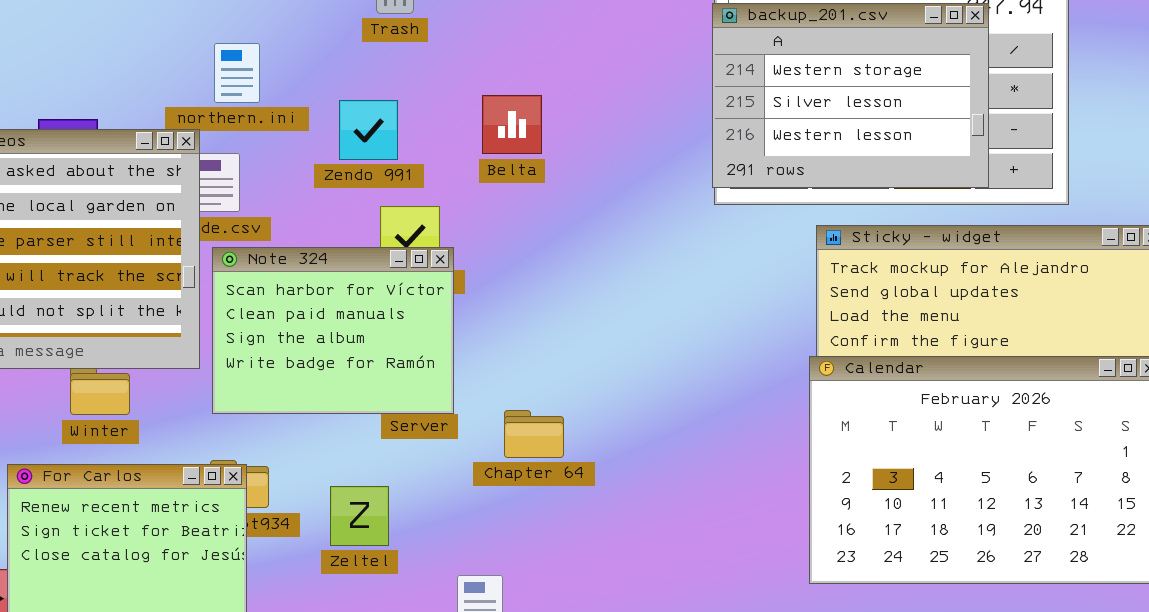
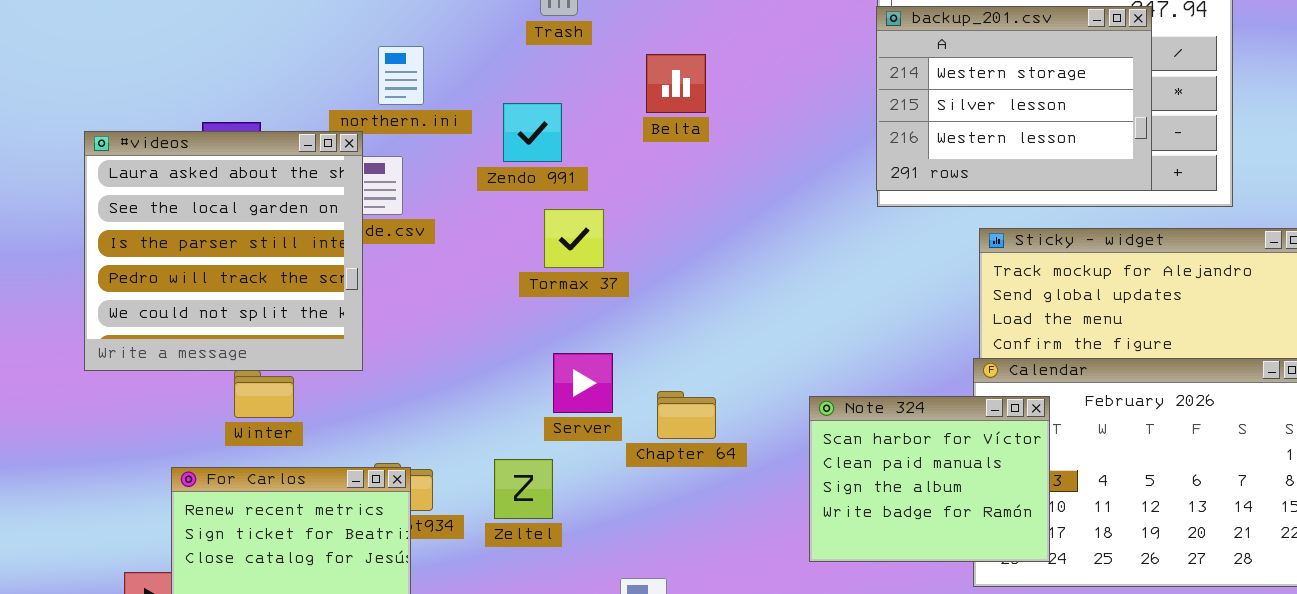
Belta: [482,95,542,154] -> [646,54,706,113], moved
Note 324: [212,247,454,414] -> [809,396,1050,562], moved
Chapter 64: [504,410,564,458] -> [657,391,716,439], moved
Zeltel: [330,486,389,546] -> [494,459,553,519], moved

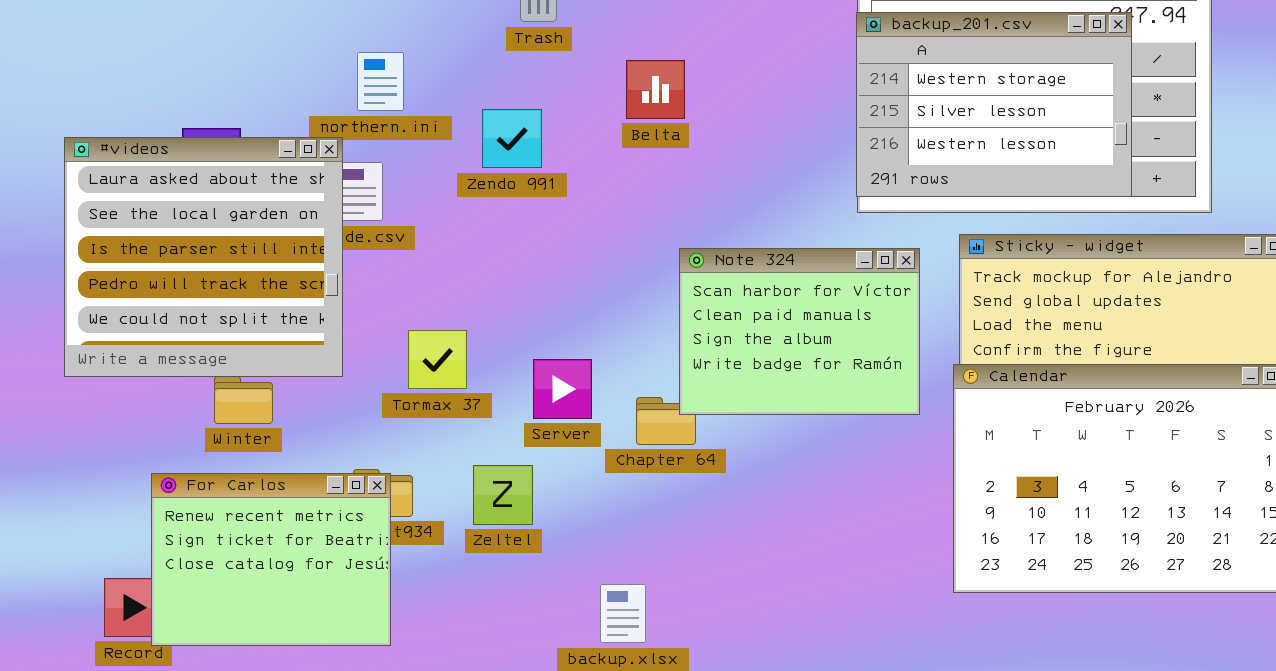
Tormax 37: [544,209,604,268] -> [408,330,467,389], moved
Note 324: [809,396,1050,562] -> [679,248,920,415], moved

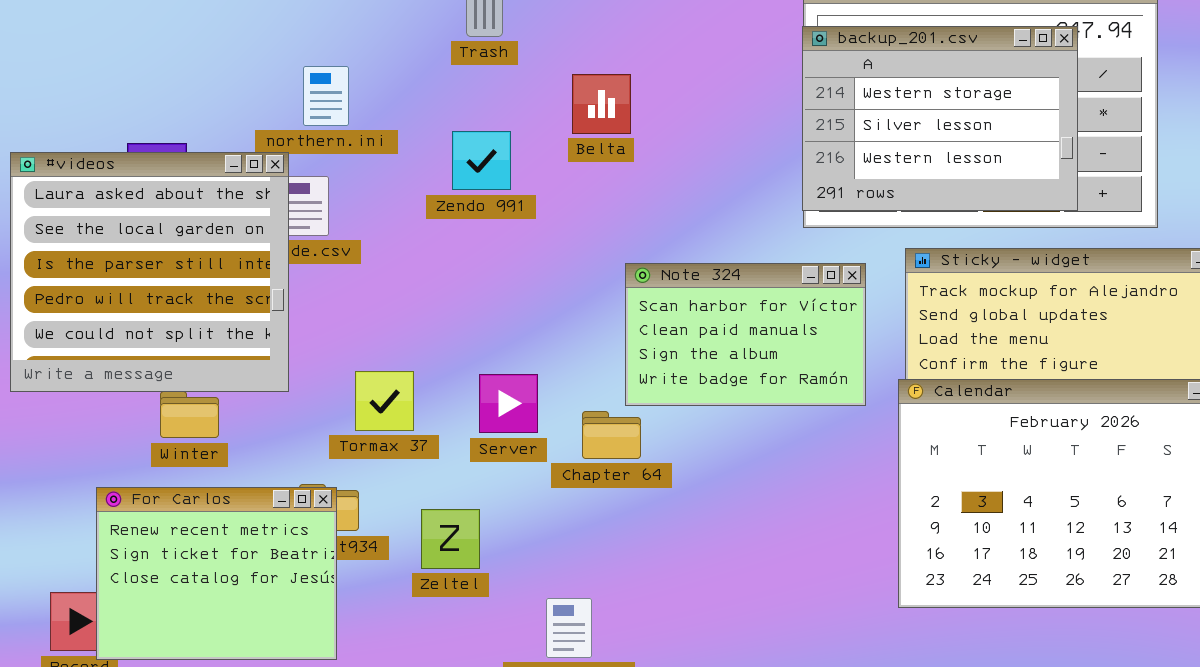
Zendo 991: [482,109,542,168] -> [452,131,511,190], moved
Note 324: [679,248,920,415] -> [625,263,866,406], resized
Tormax 37: [408,330,467,389] -> [355,371,414,431], moved
Zeltel: [473,465,533,525] -> [421,509,480,569], moved

